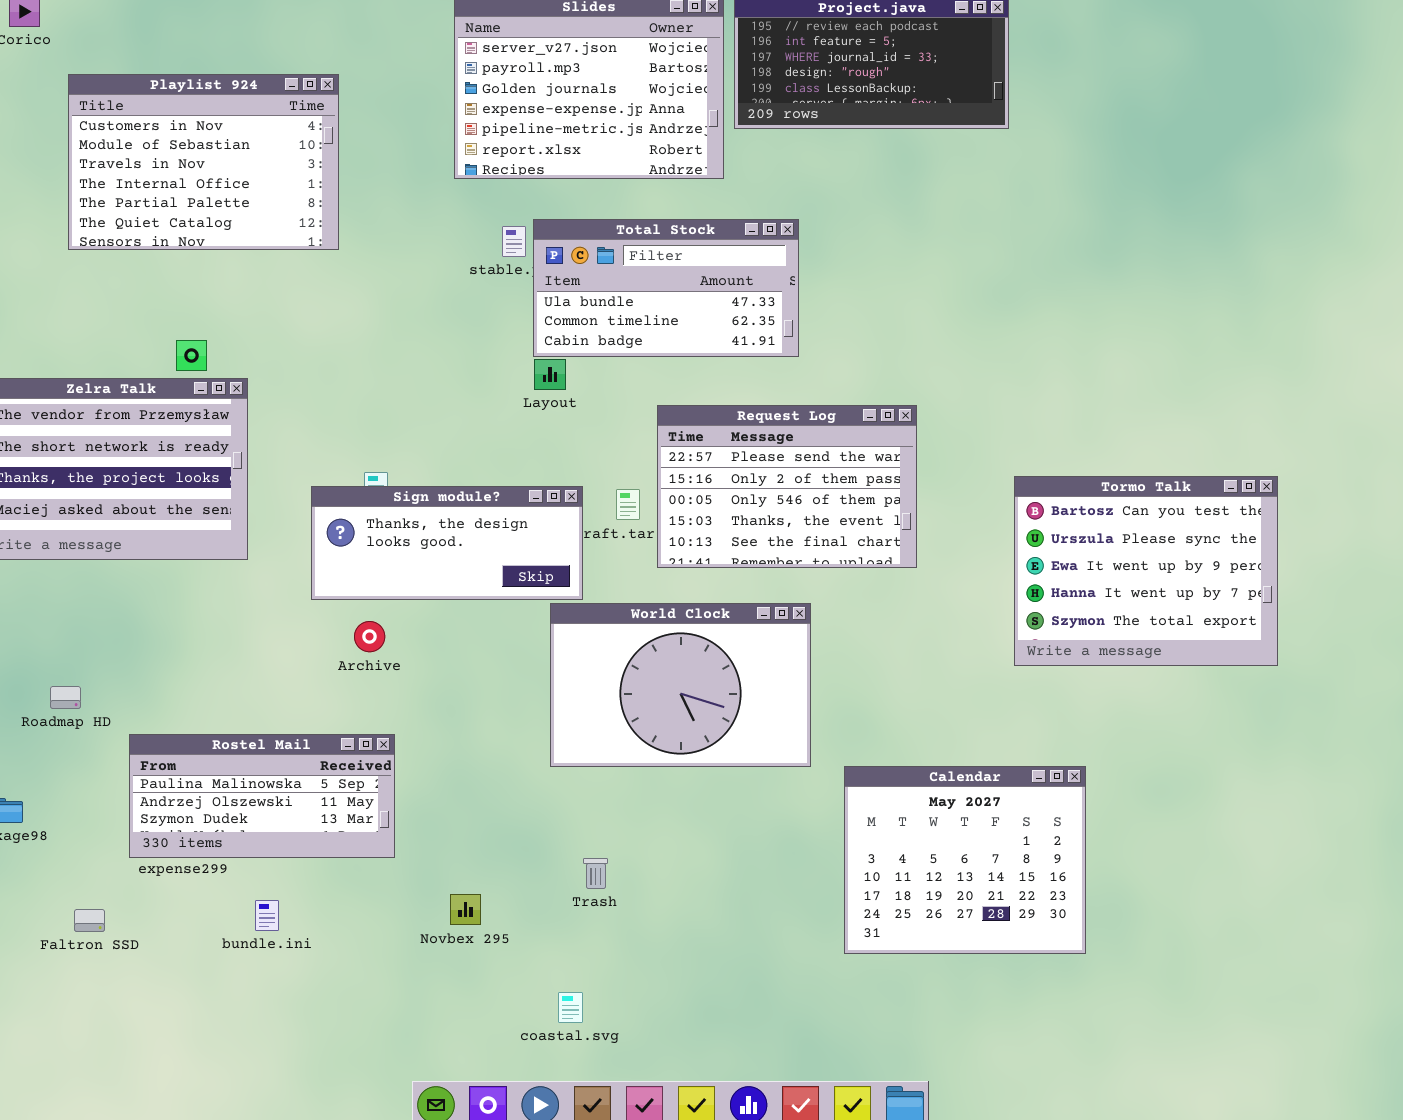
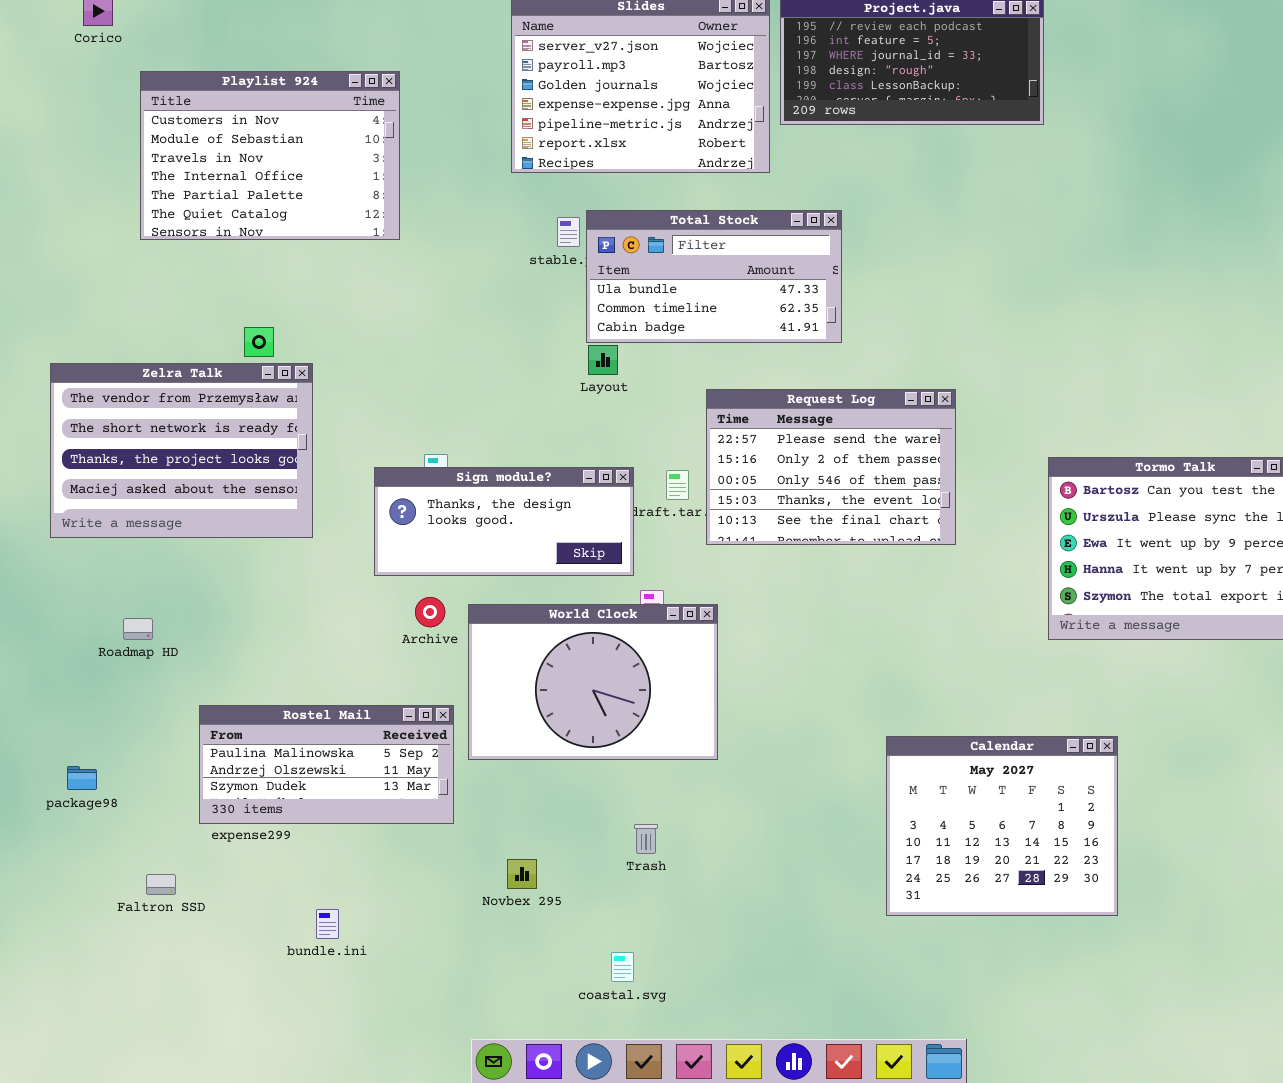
World Clock: [550,603,811,767] -> [468,604,718,760], moved
Roadmap HD: [50,686,81,709] -> [123,618,153,640], moved
bundle.ini: [255,900,279,931] -> [316,909,339,939], moved

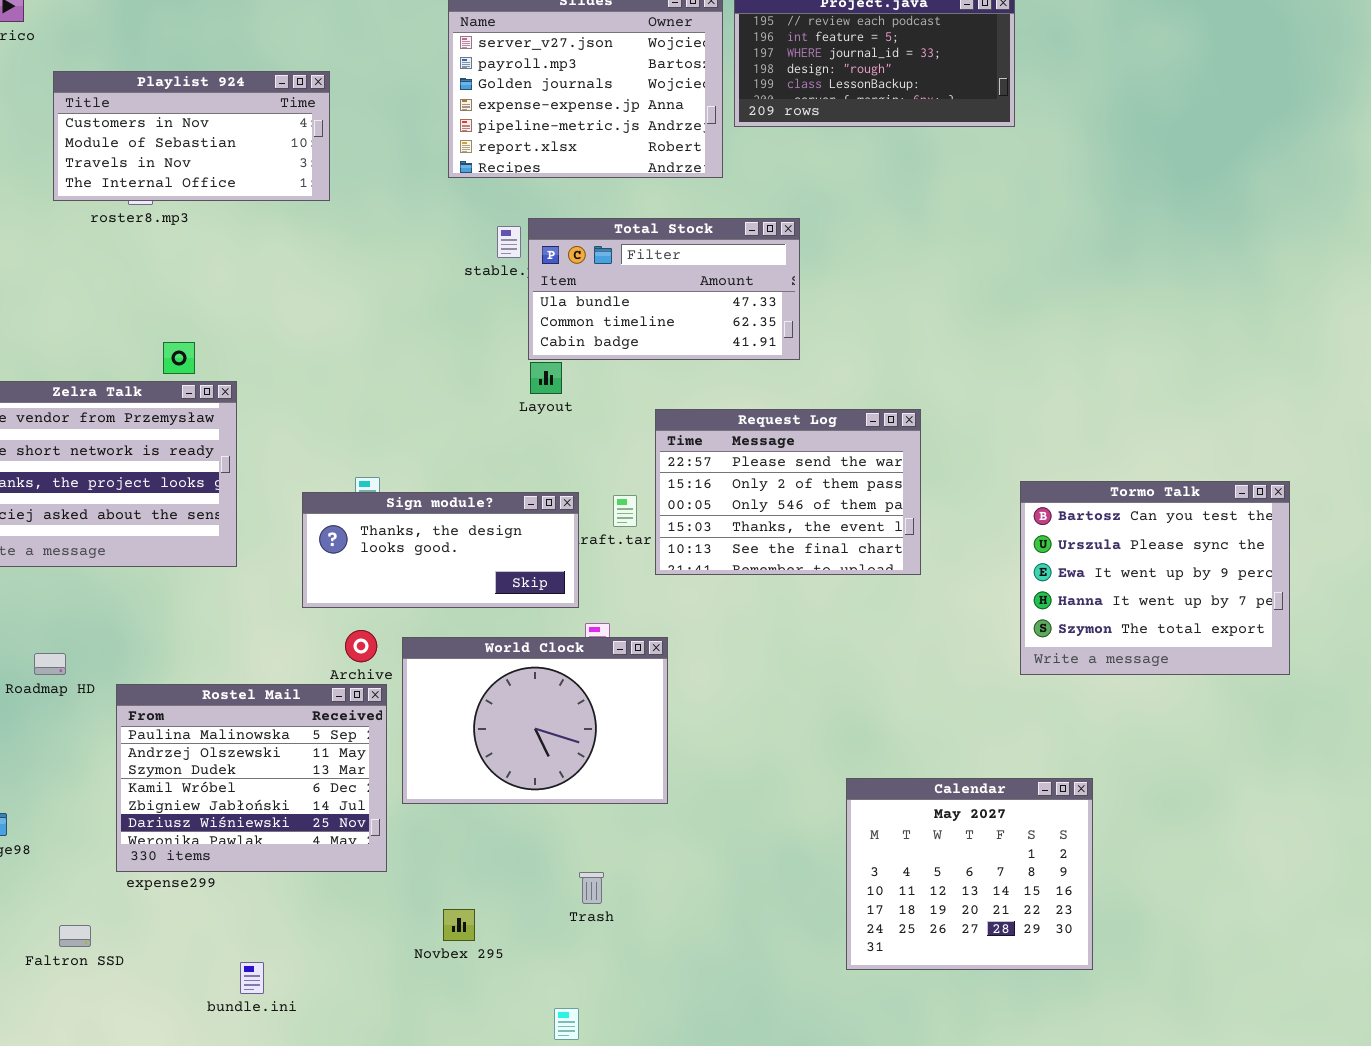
Playlist 924: [140,71,400,240] -> [53,71,330,201], resized
Rostel Mail: [199,705,454,824] -> [116,684,387,872], resized

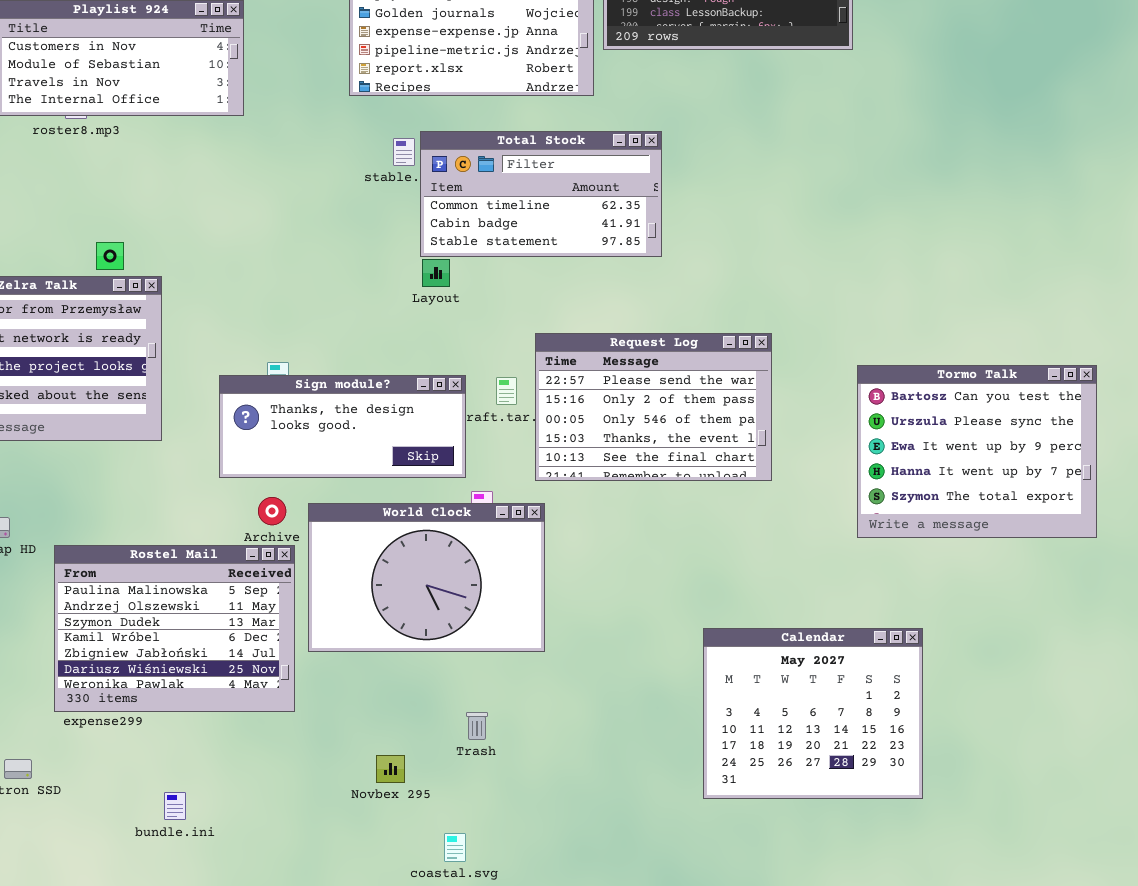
Total Stock: [528,218,800,360] -> [420,131,662,257], scrolled down 1 row
Request Log: [655,409,921,575] -> [535,333,772,481], moved
Novbex 295: [443,909,475,941] -> [376,755,405,783], moved

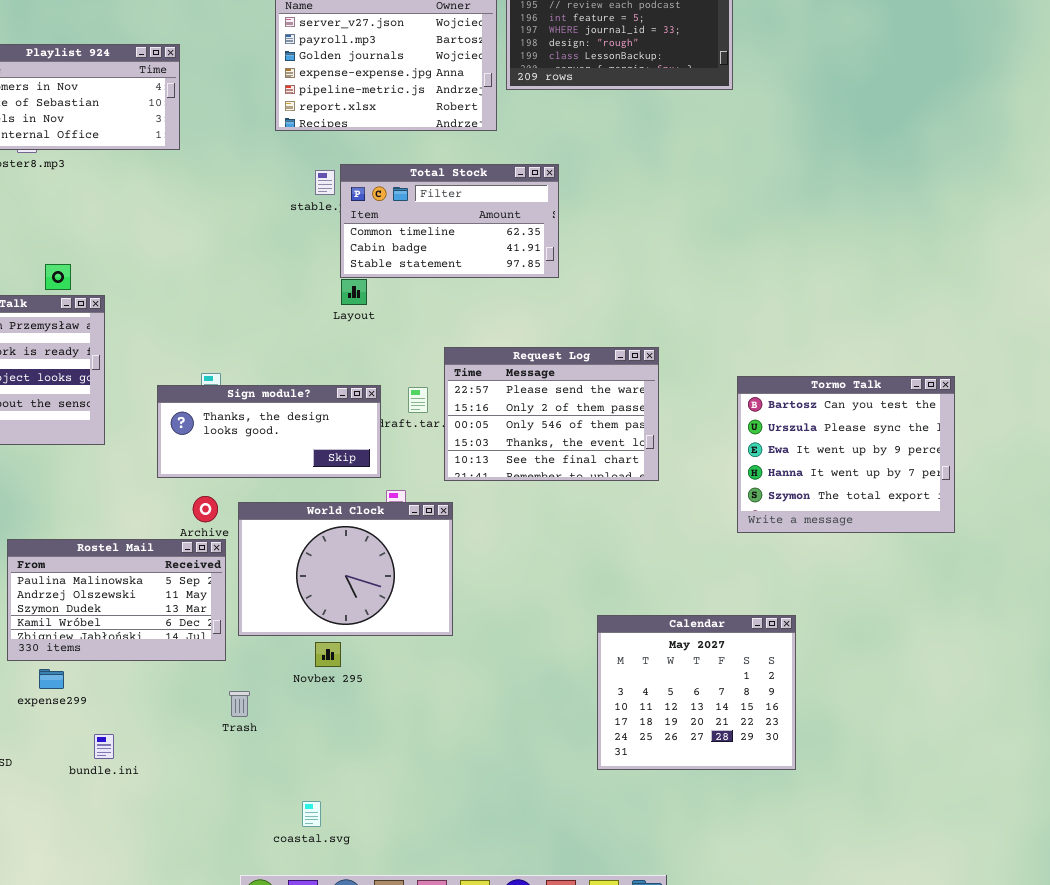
Rostel Mail: [54,545,295,712] -> [7,539,226,661], resized
Trash: [466,712,488,740] -> [229,691,250,717], moved
Novbex 295: [376,755,405,783] -> [315,642,341,667], moved
bundle.ini: [164,792,186,820] -> [94,734,114,759], moved
coastal.svg: [444,833,466,862] -> [302,801,321,827], moved

